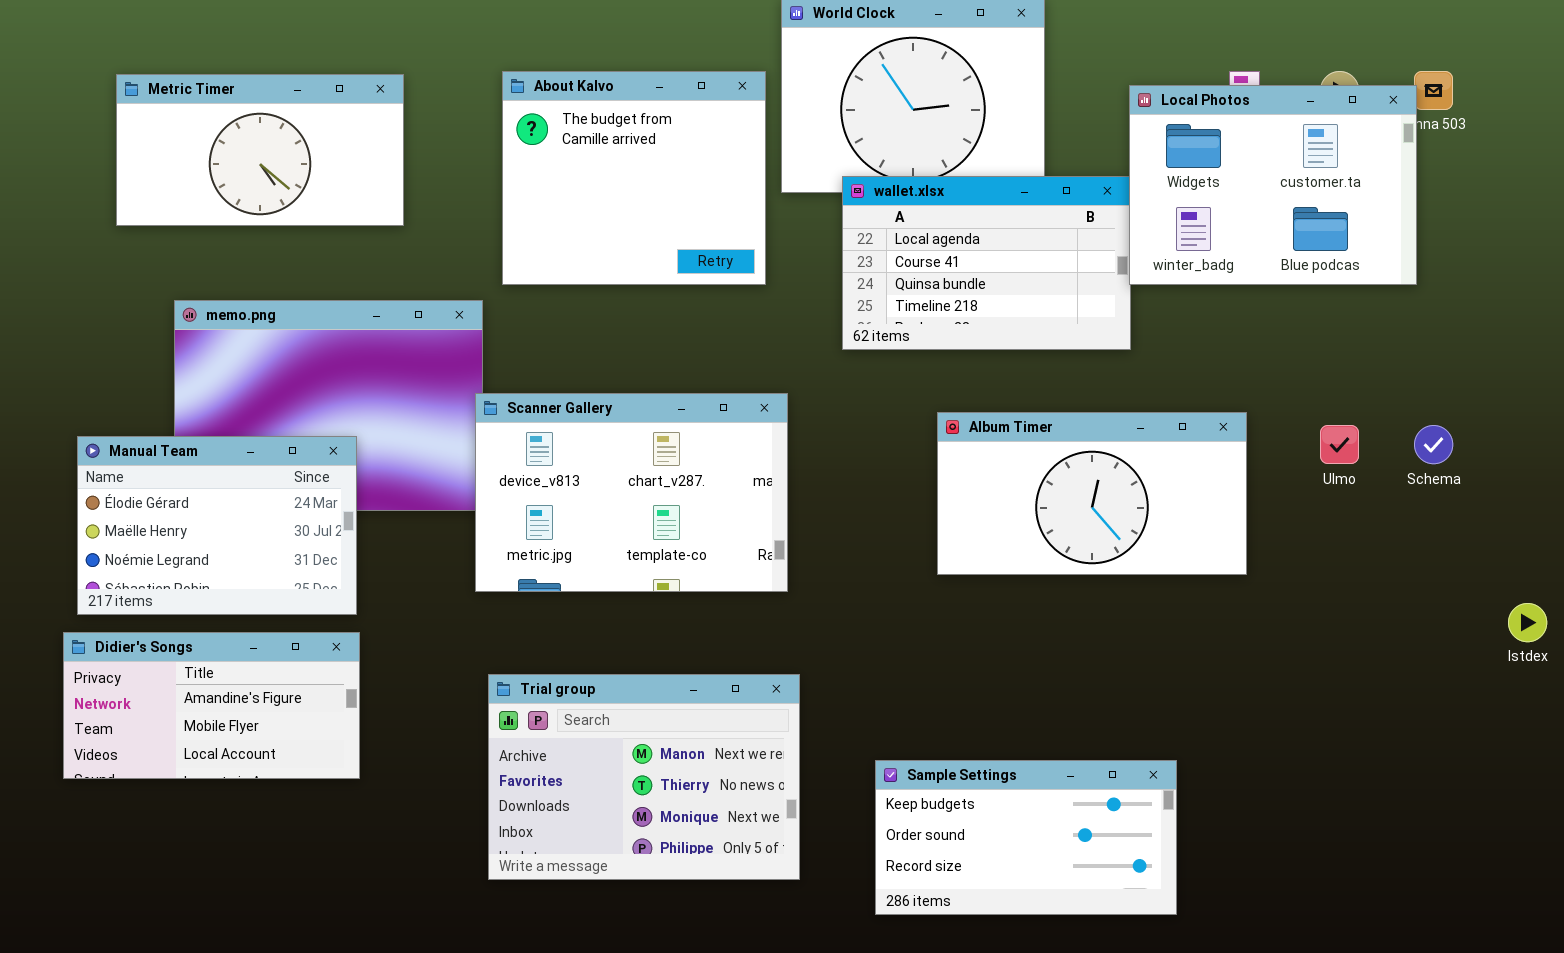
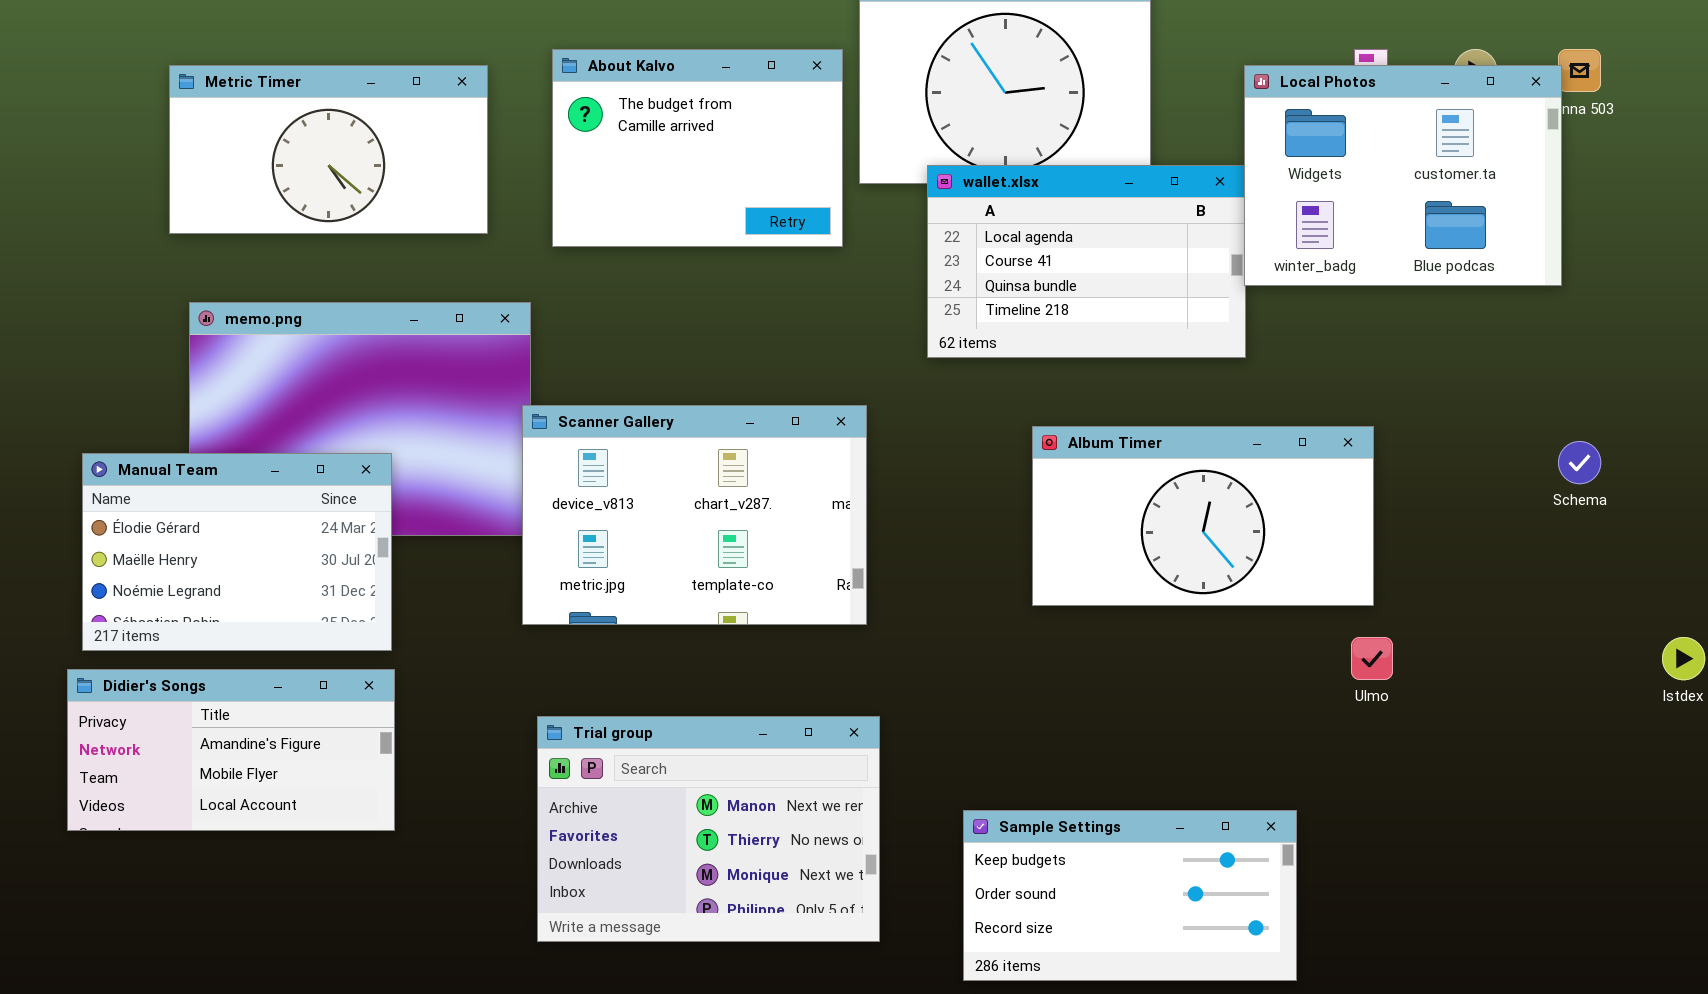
About Kalvo: [502,71,766,285] -> [552,49,843,247], resized
Metric Timer: [116,74,404,226] -> [169,65,488,234], moved
Ulmo: [1320,425,1359,464] -> [1351,637,1393,680], moved

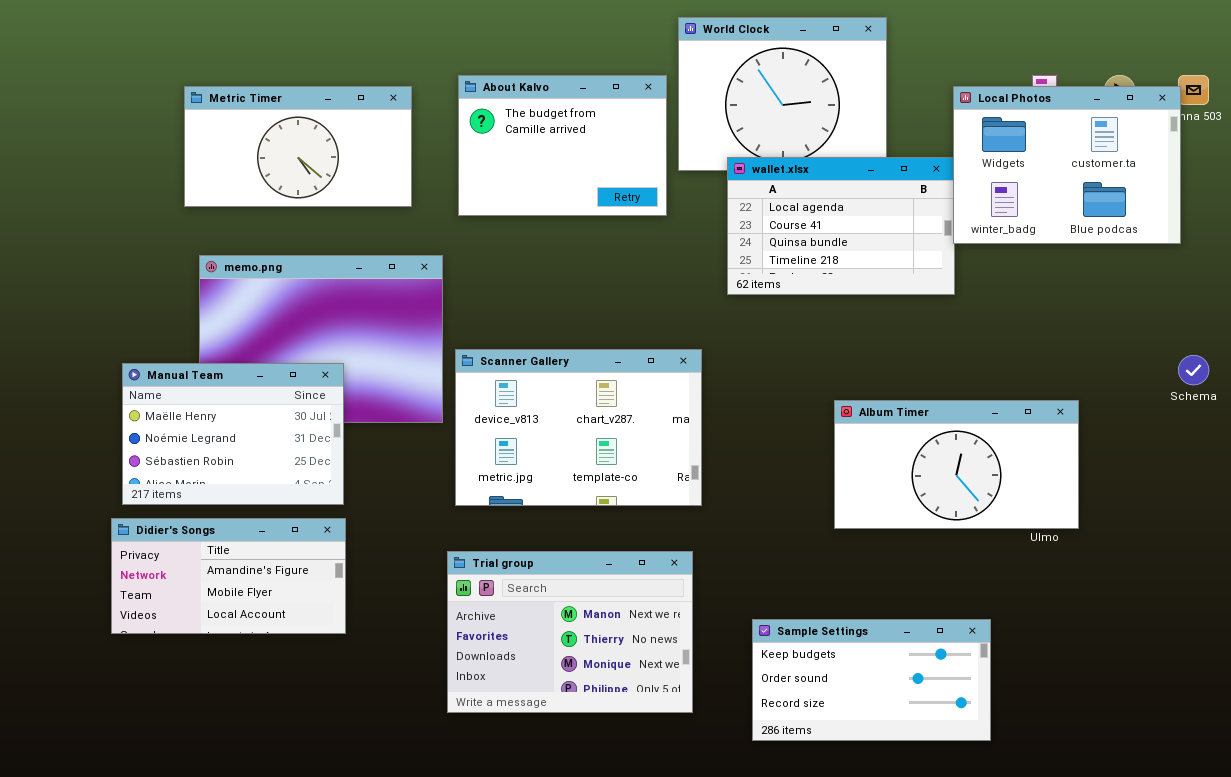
Scanner Gallery: [522,405,867,625] -> [455,349,702,506], moved
Album Timer: [1032,426,1374,606] -> [834,400,1079,529], moved
Manual Team: [82,453,392,651] -> [122,363,344,505], scrolled down 1 row

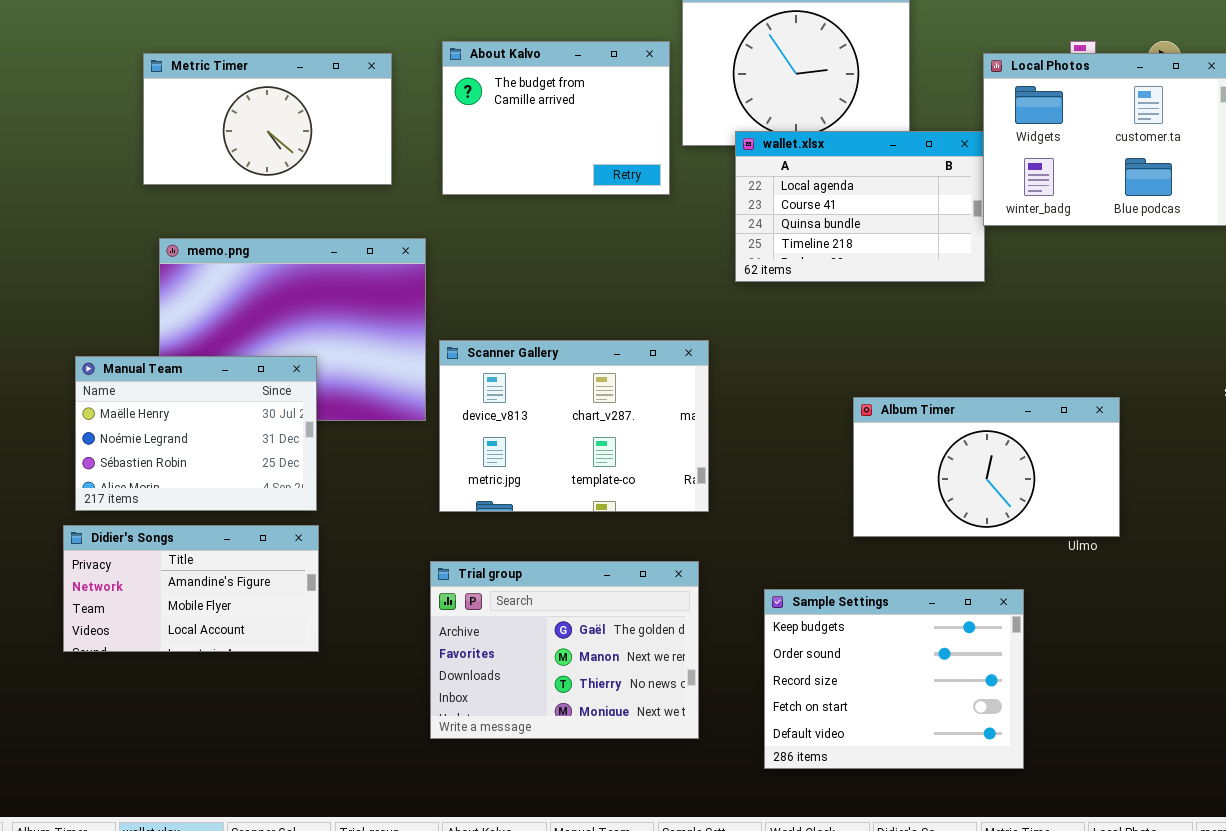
Trial group: [447,551,693,713] -> [430,561,699,739], scrolled up 1 row
Sample Settings: [752,619,991,741] -> [764,589,1024,769], resized

